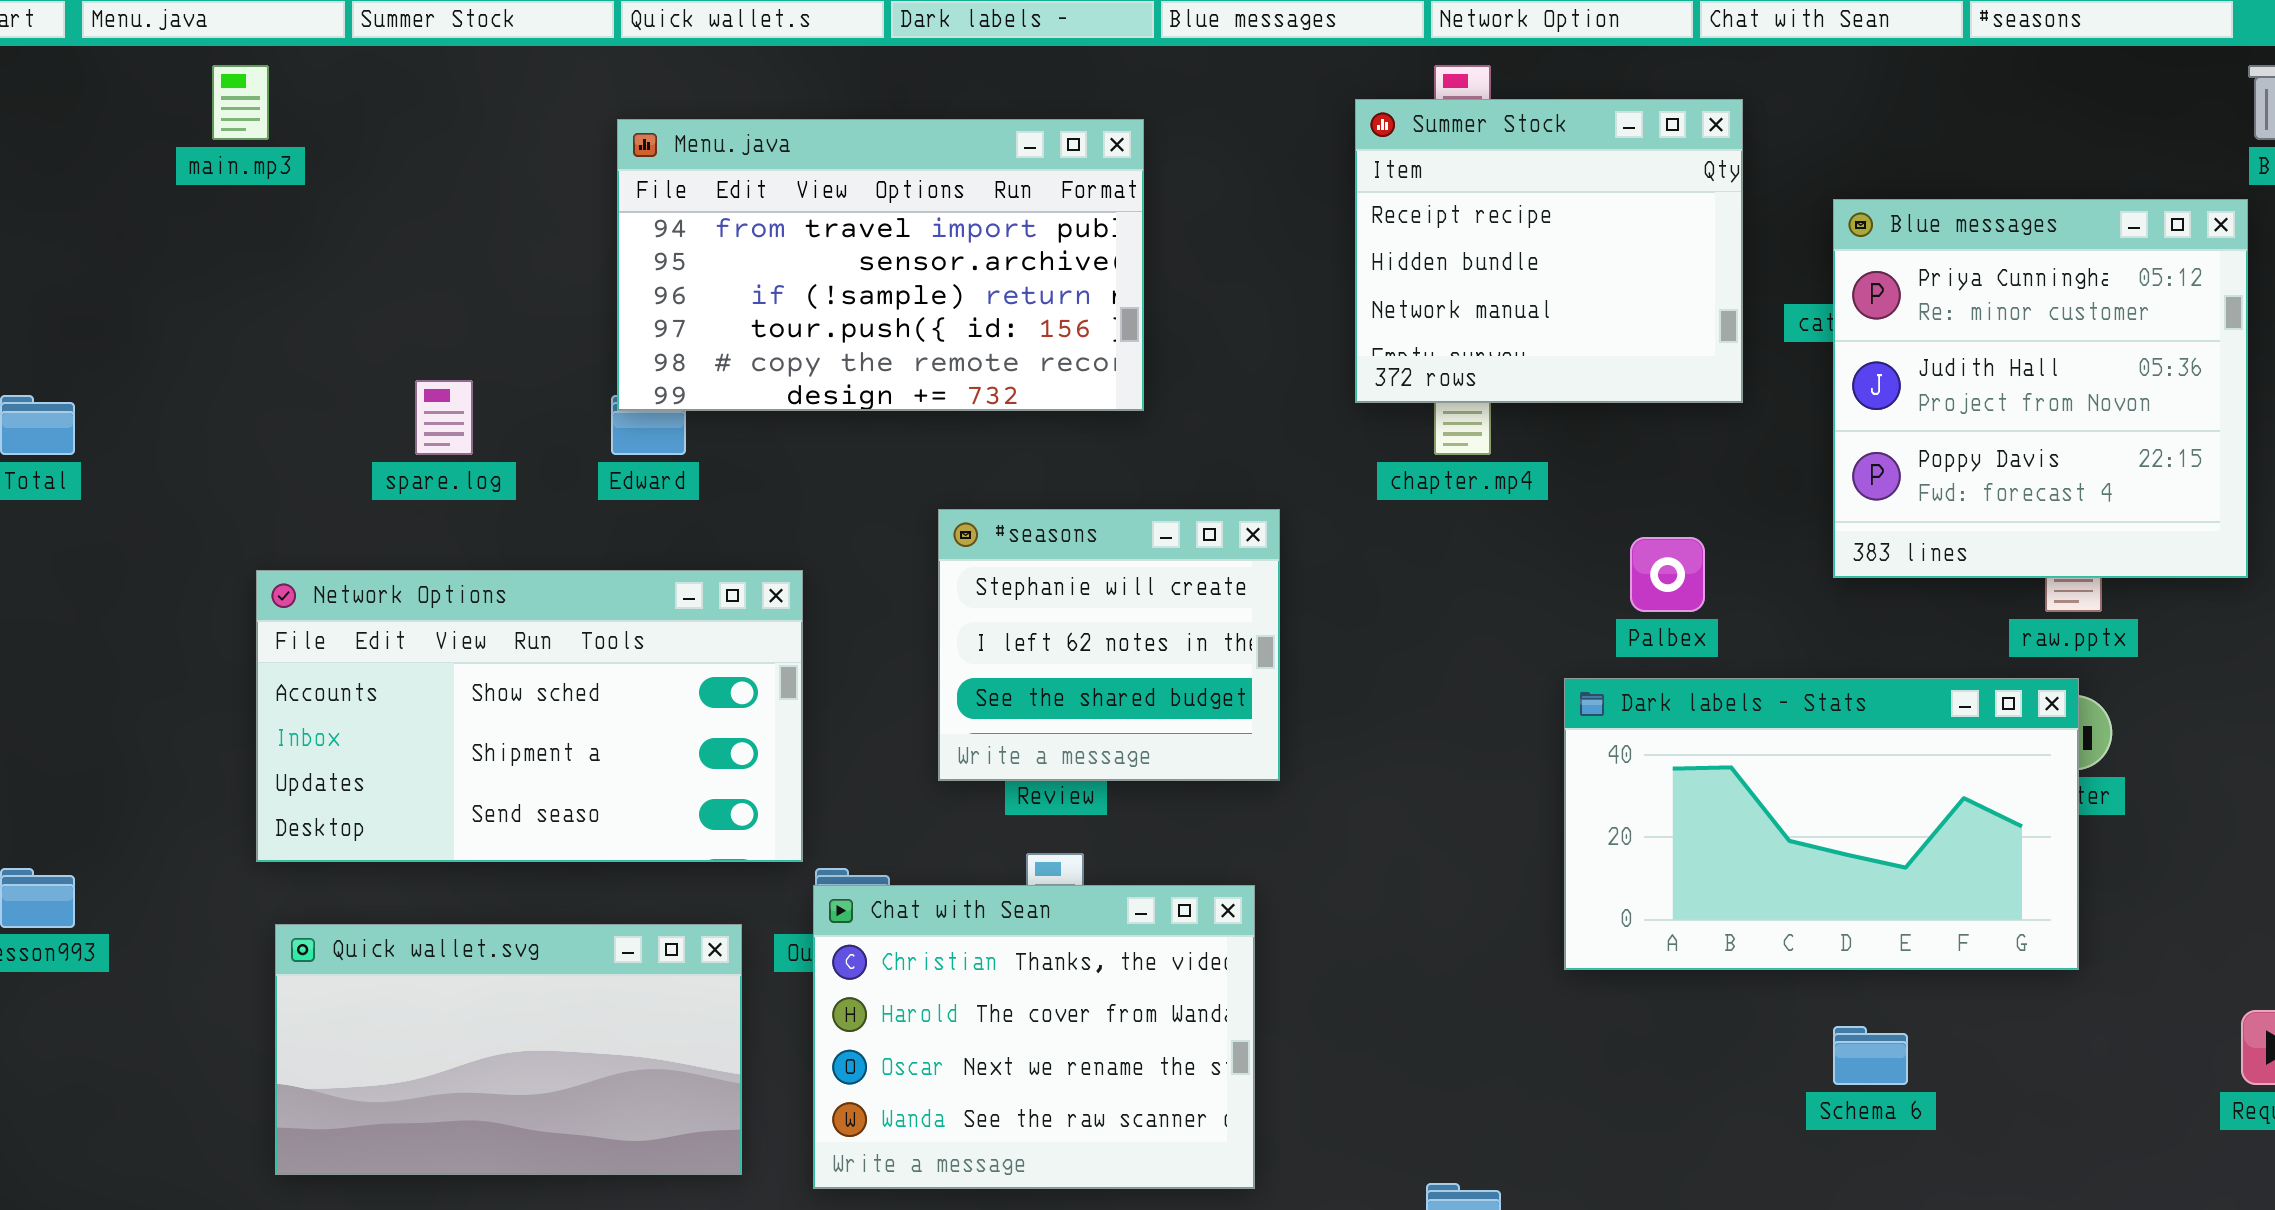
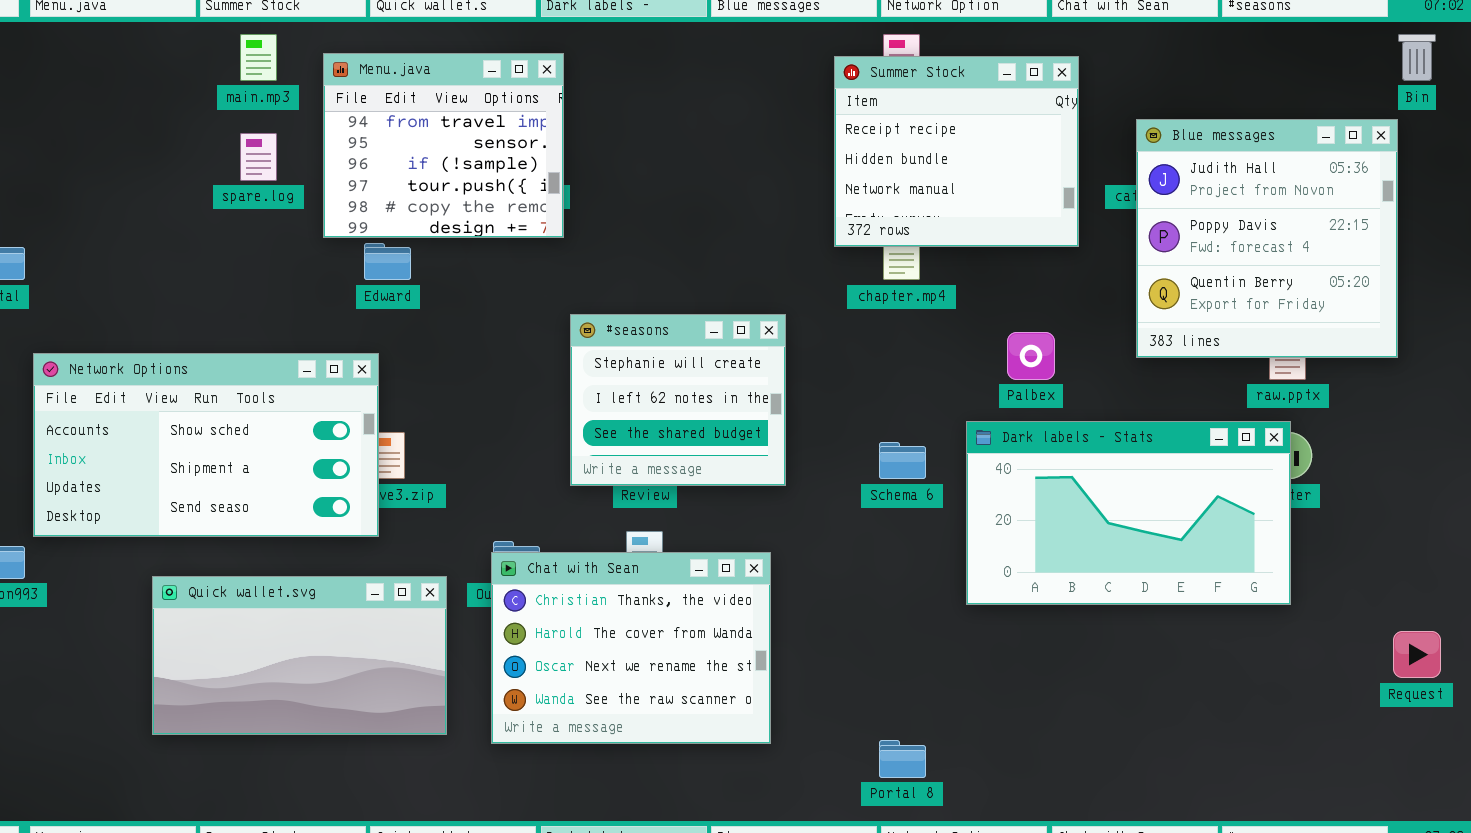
main.mp3: [212,65,269,140] -> [240,34,277,81], moved
Menu.java: [617,119,1144,411] -> [323,53,564,238], moved, resized
Blue messages: [1833,199,2248,578] -> [1136,119,1398,358], scrolled down 1 row
spare.log: [415,380,473,455] -> [240,133,277,181], moved
Network Options: [256,570,803,862] -> [33,353,379,537], moved
Schema 6: [1833,1026,1908,1085] -> [879,442,926,479], moved

